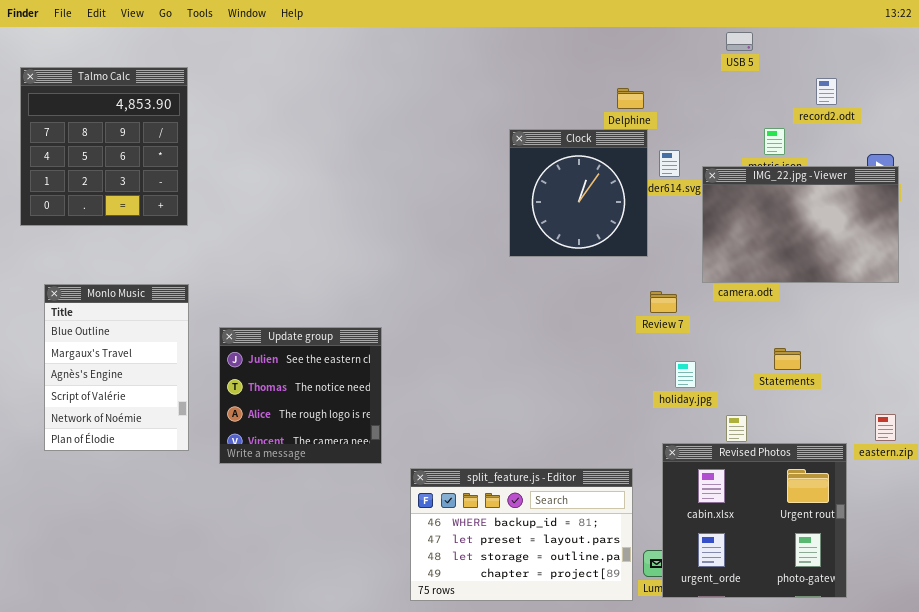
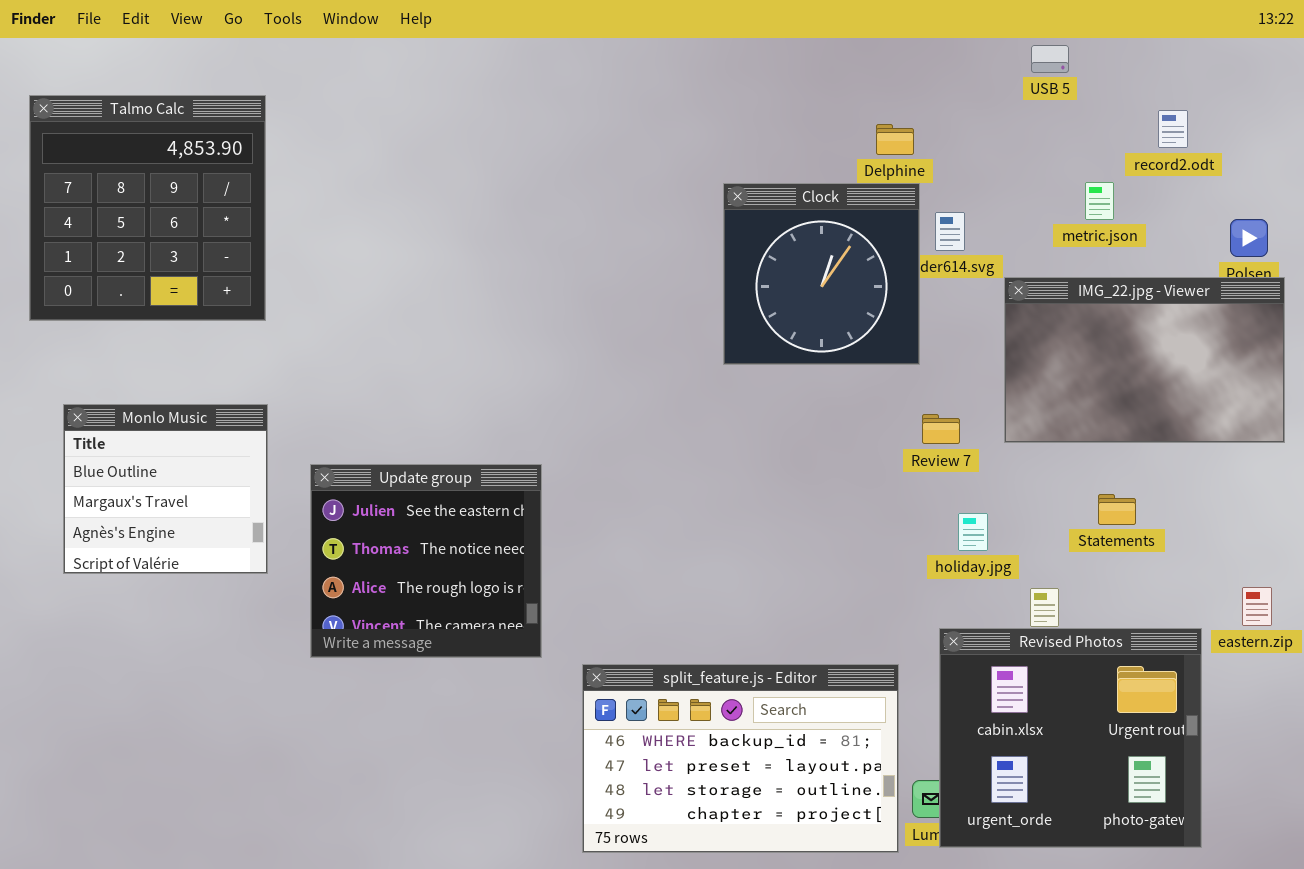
IMG_22.jpg - Viewer: [702,166,899,283] -> [1004,277,1285,443], moved
Monlo Music: [44,284,189,451] -> [63,404,268,574], resized

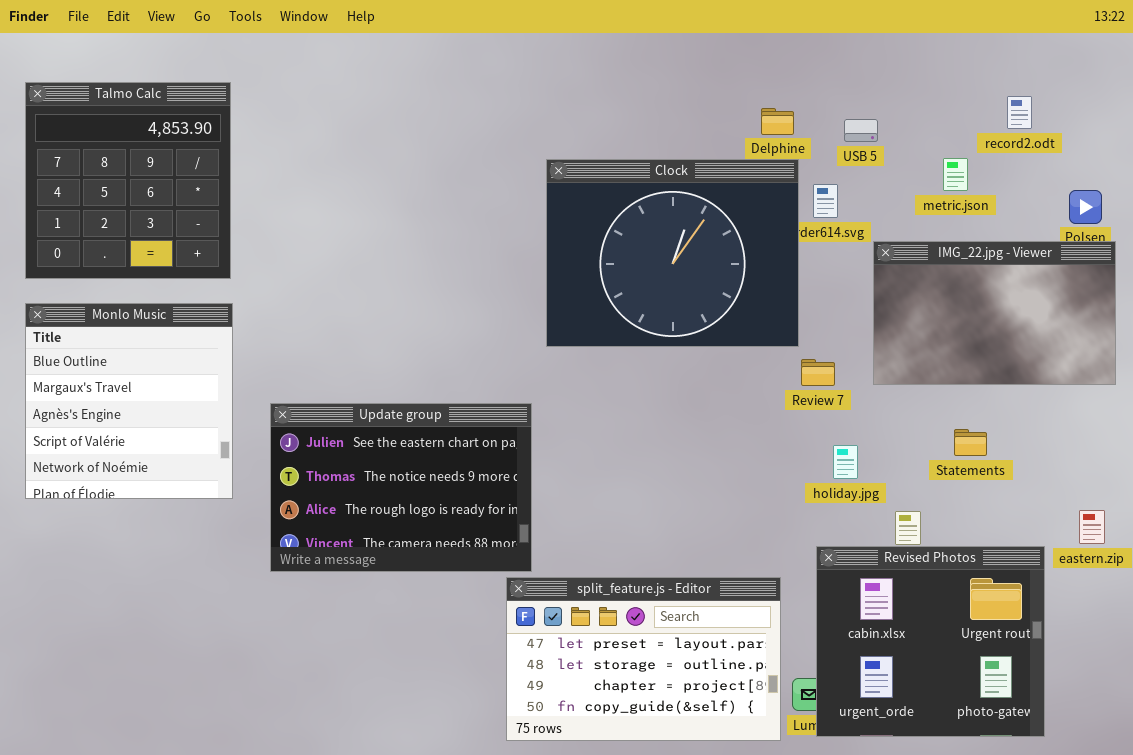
USB 5: [1031,45,1069,73] -> [844,119,878,142], moved
Clock: [723,183,920,365] -> [546,159,799,347], resized
Monlo Music: [63,404,268,574] -> [25,303,233,499], resized
Update group: [310,464,542,658] -> [270,403,532,572], resized
split_feature.js - Editor: [582,664,899,853] -> [506,577,781,741], scrolled down 1 row

